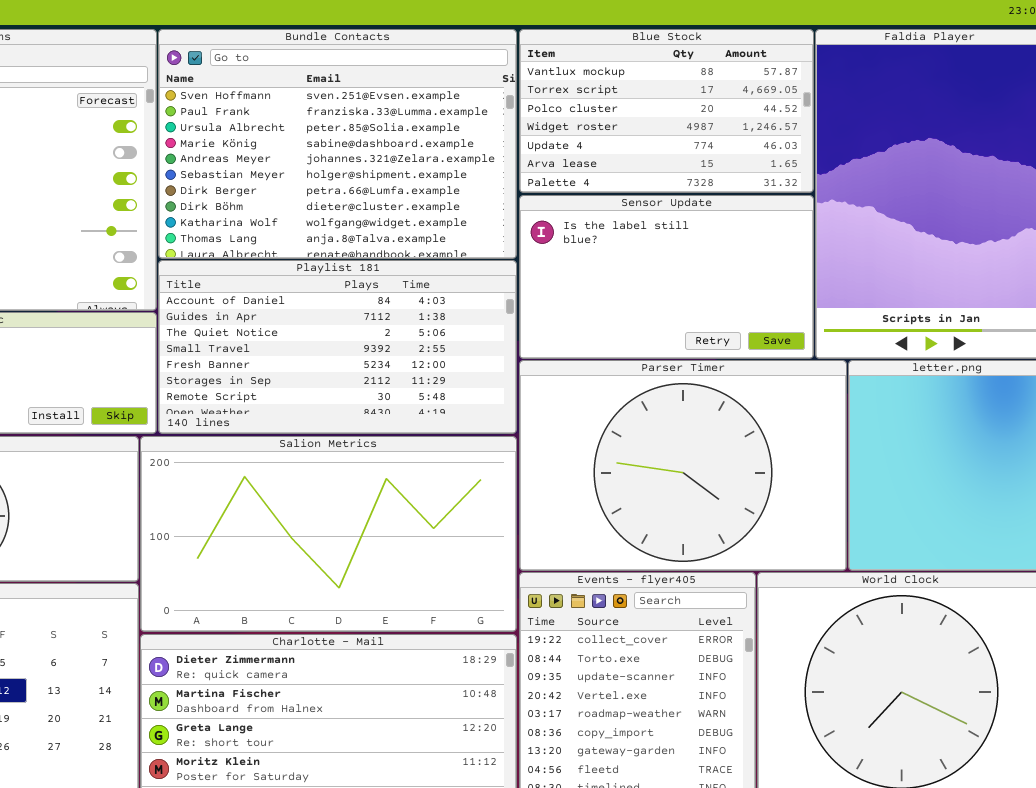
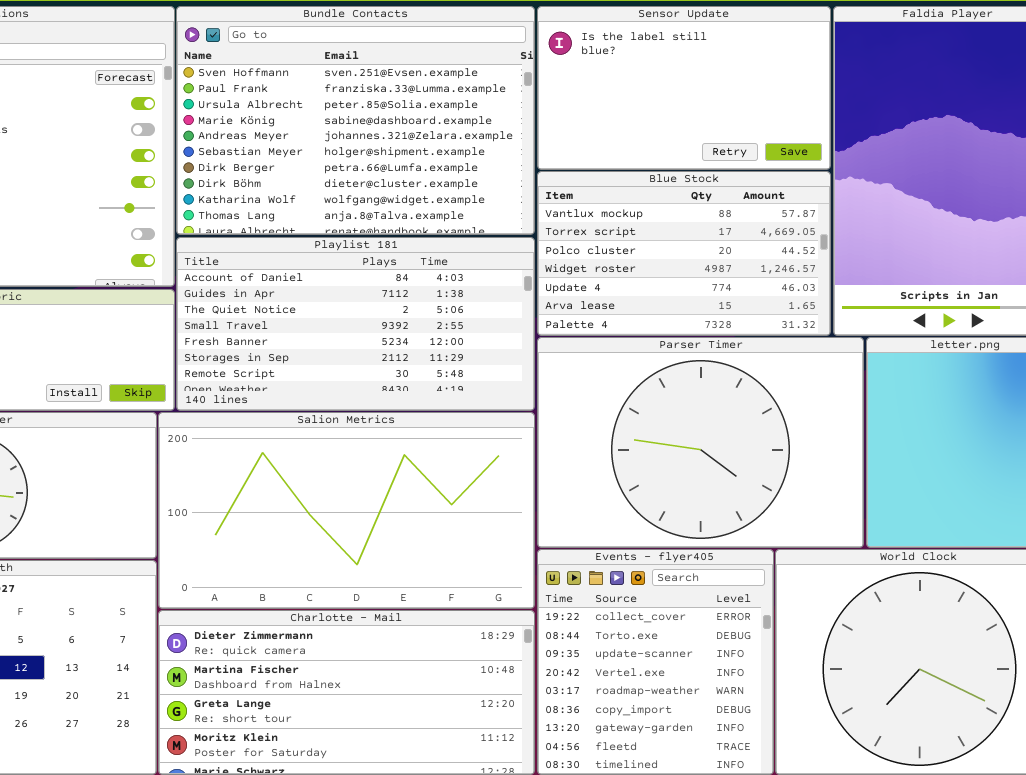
Blue Stock: [519,29,814,193] -> [537,171,831,336], moved
Sensor Update: [519,195,814,359] -> [537,6,831,170], moved

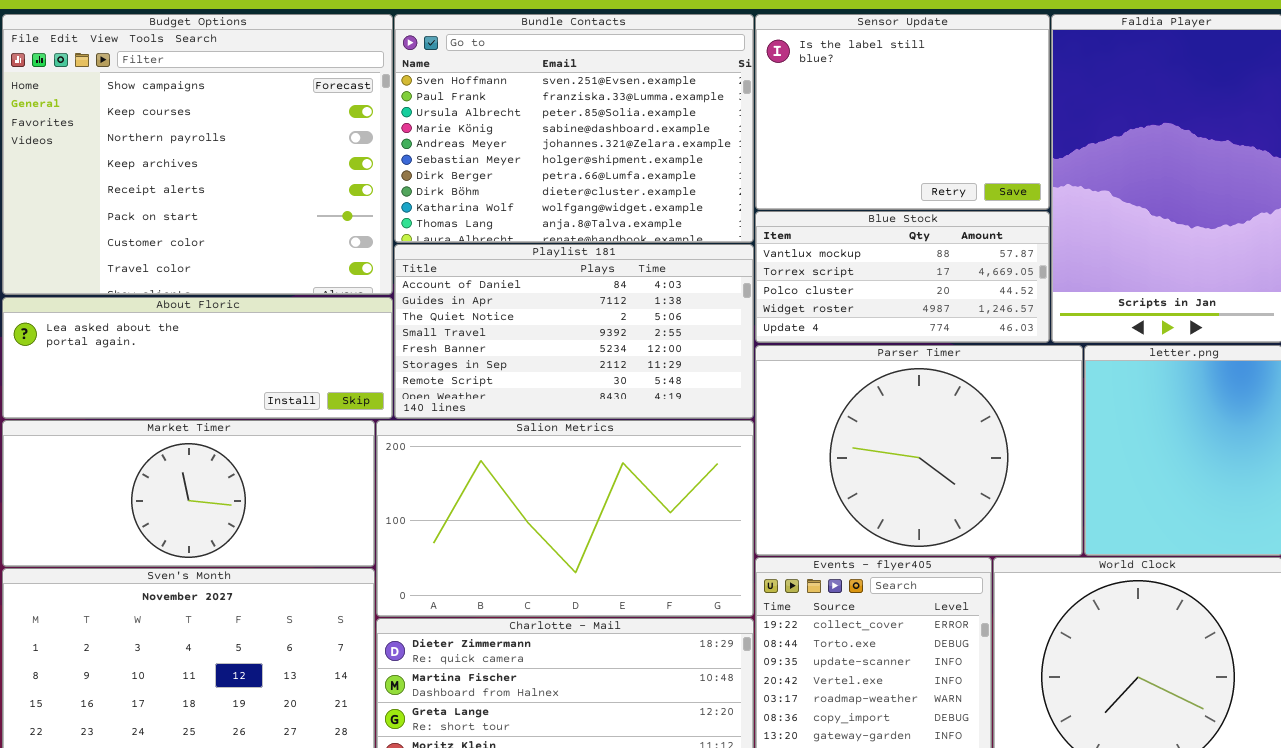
Sensor Update: [537,6,831,170] -> [755,14,1050,210], resized
Blue Stock: [537,171,831,336] -> [755,211,1050,343], resized

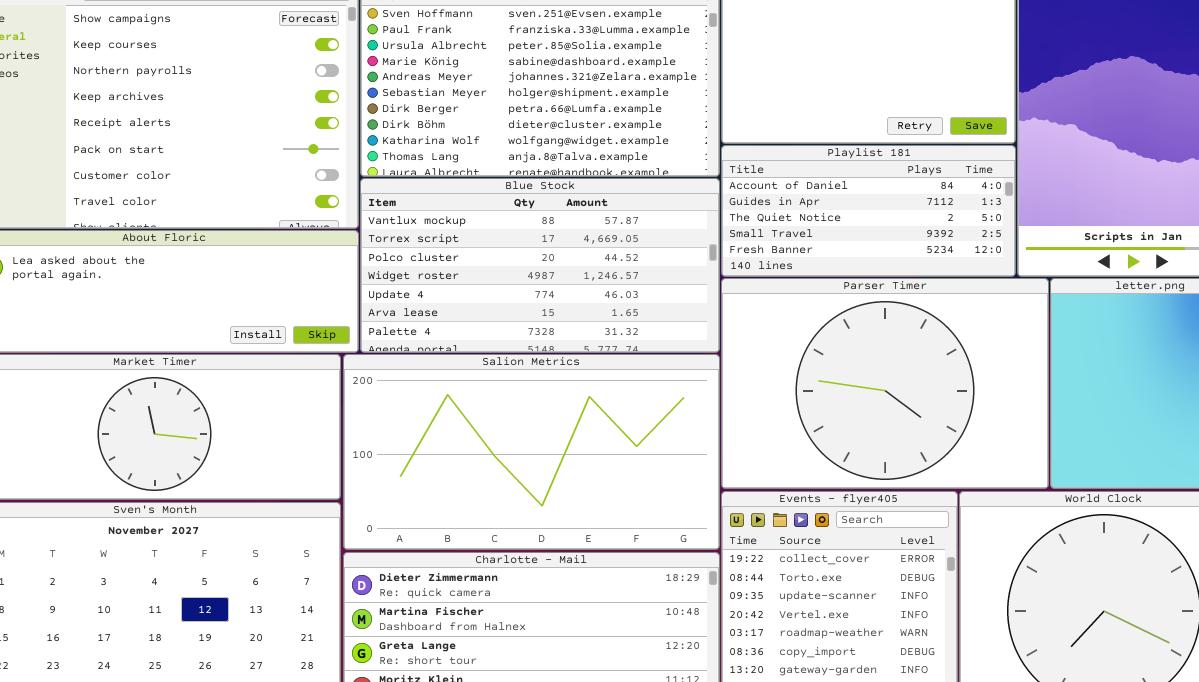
Blue Stock: [755,211,1050,343] -> [360,178,720,353], moved, resized
Playlist 181: [394,244,754,419] -> [721,145,1016,277], moved, resized

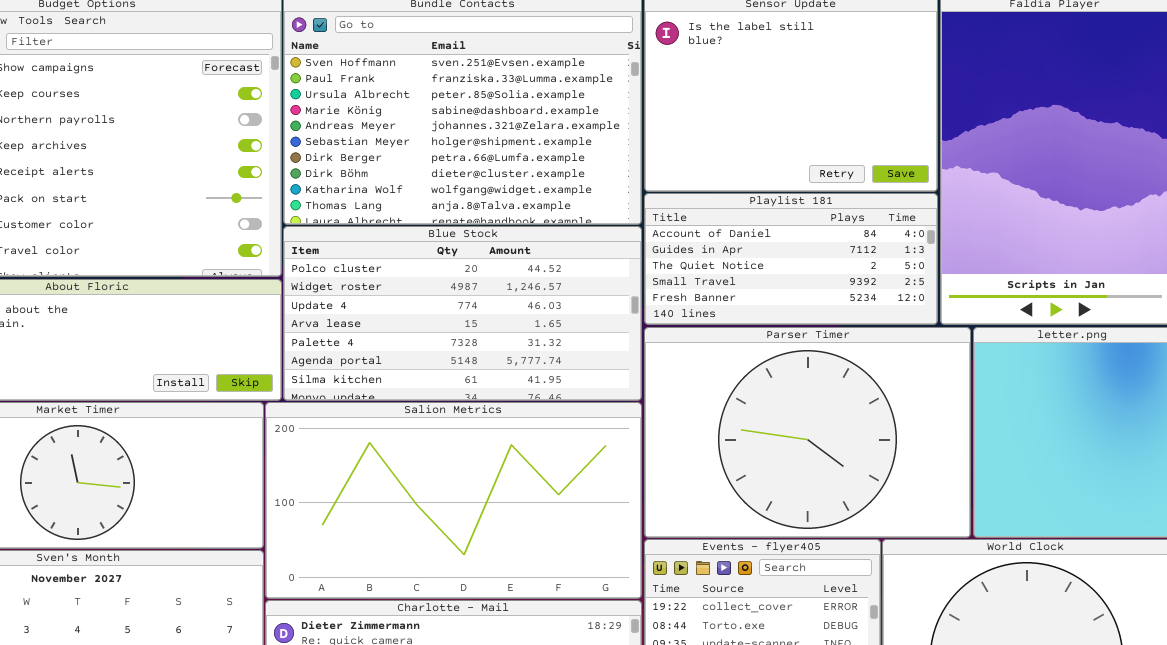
Blue Stock: [360,178,720,353] -> [283,226,642,401], scrolled down 2 rows

